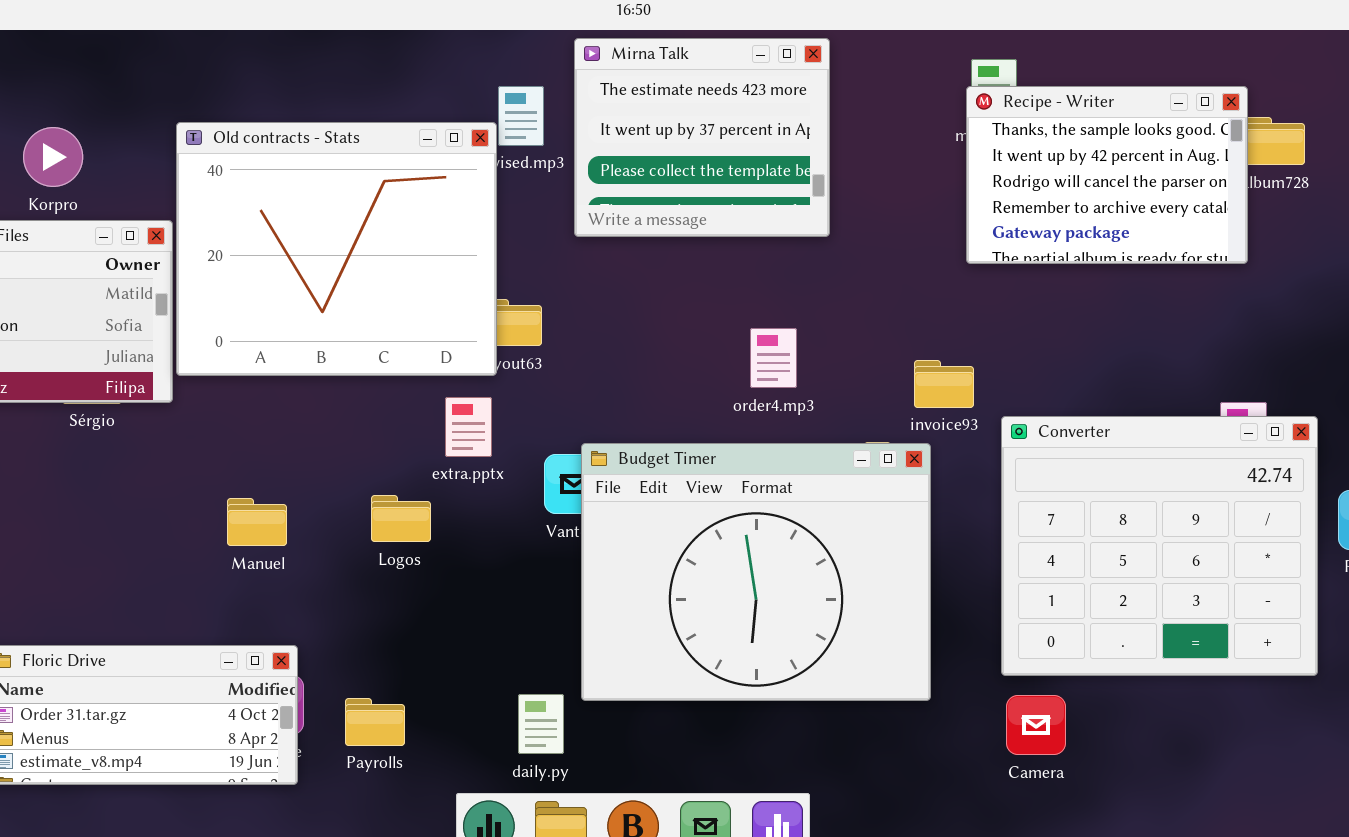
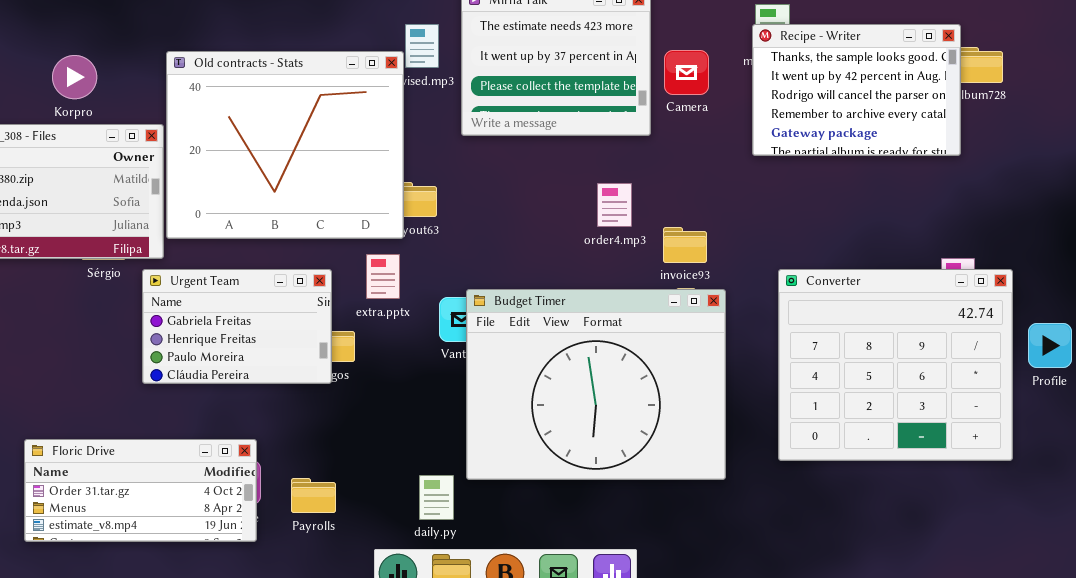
order4.mp3: [750,328,797,388] -> [597,183,632,227], moved
invoice93: [914,360,974,408] -> [663,227,707,263], moved
Urgent Team: none -> [142,269,332,384], opened
Camera: [1006,695,1066,755] -> [664,50,709,95], moved

